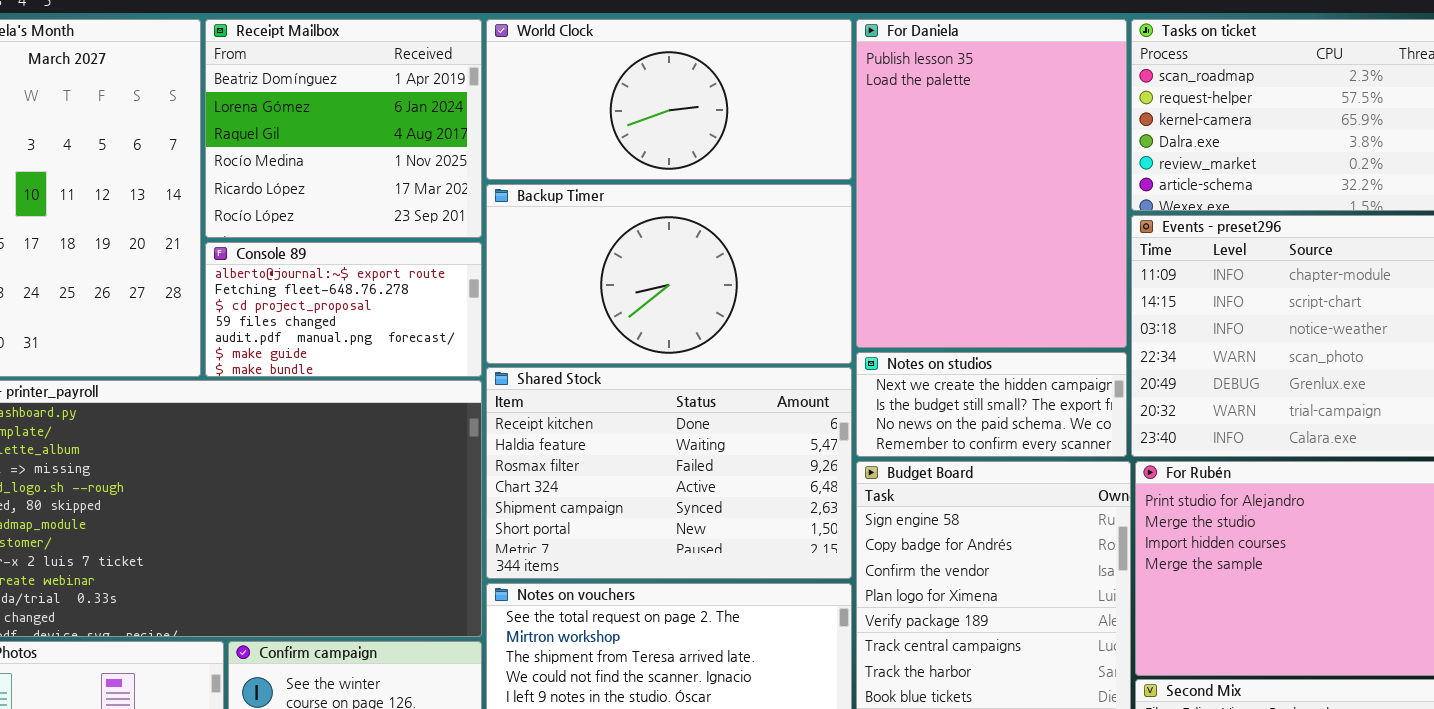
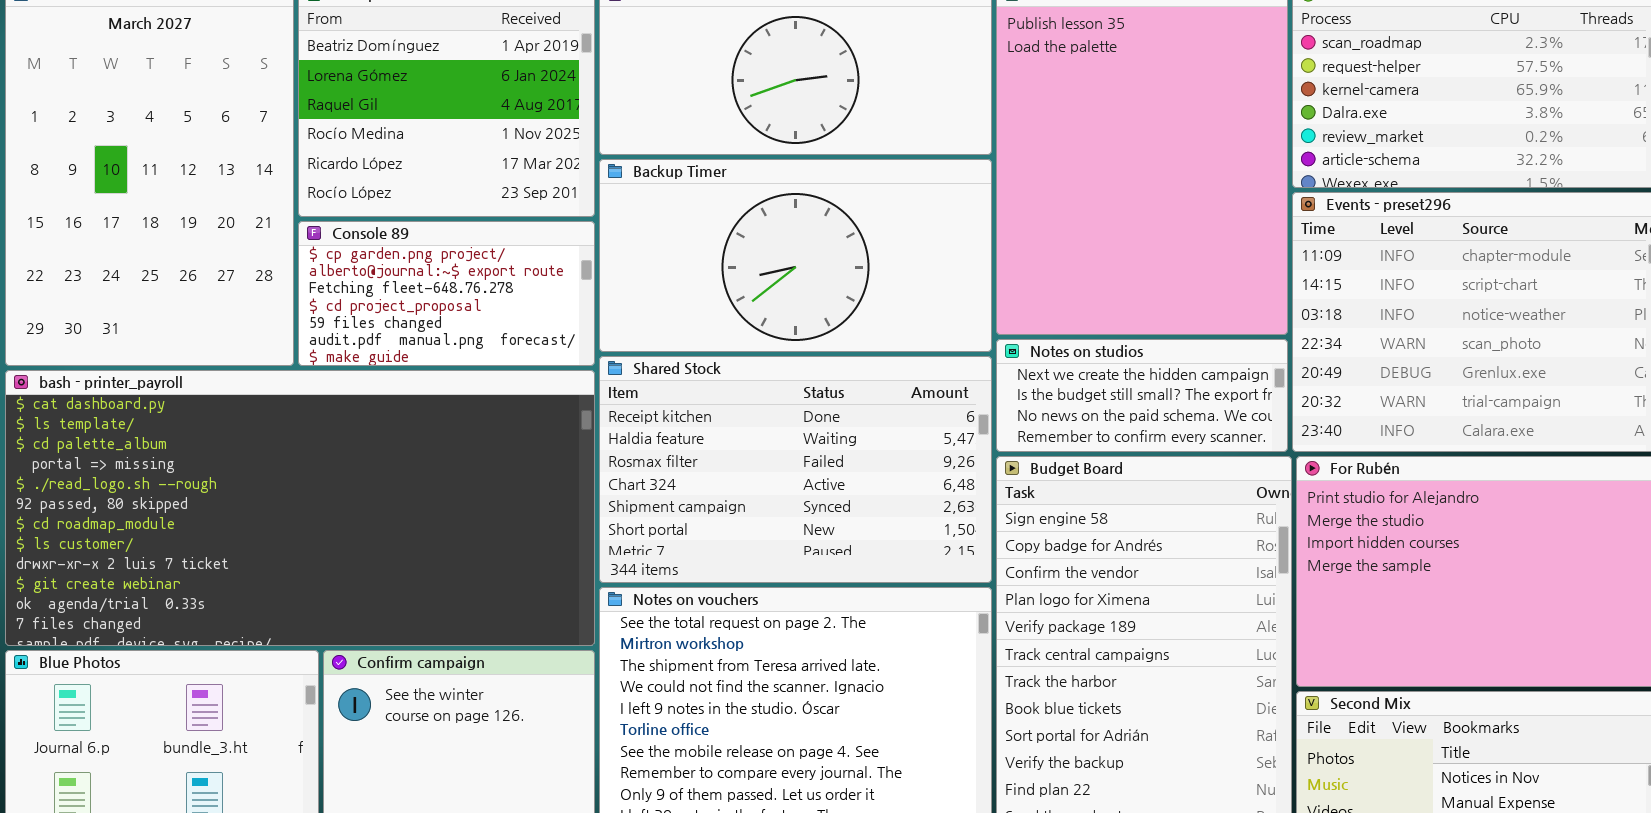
Console 89: [205,242,482,377] -> [298,221,595,366], scrolled up 1 row

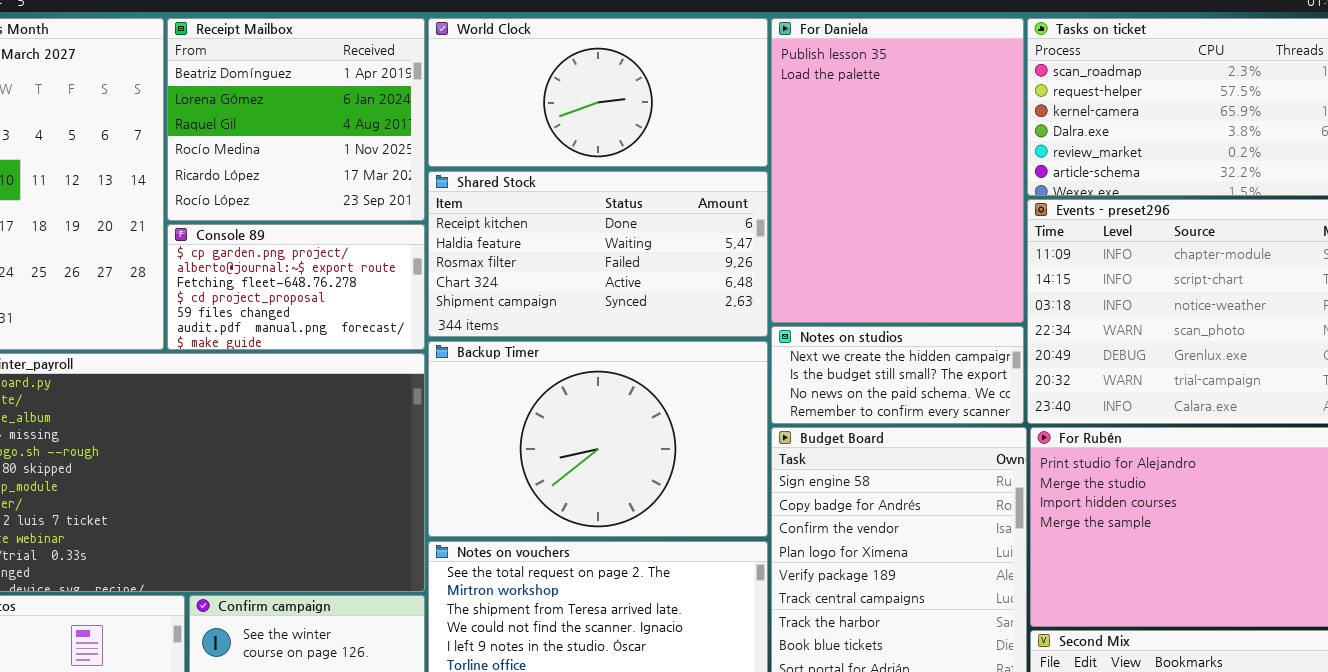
Backup Timer: [599,159,992,352] -> [428,341,768,537], moved, resized
Shared Stock: [599,356,992,583] -> [428,171,768,337], moved, resized

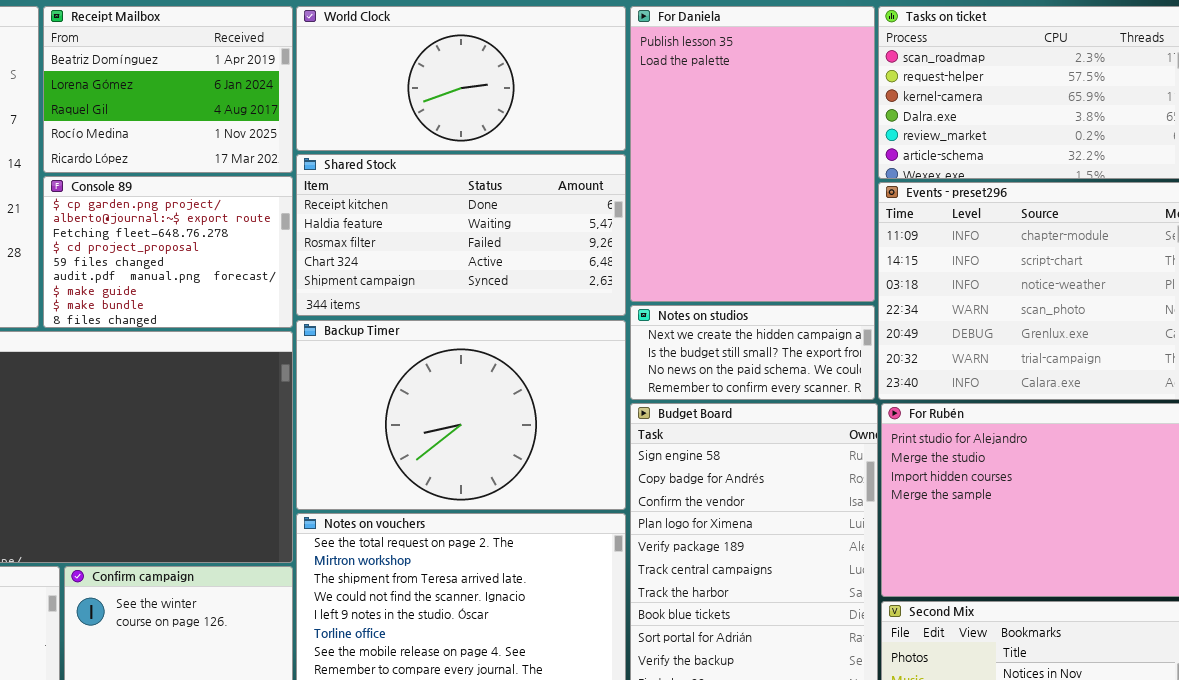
Receipt Mailbox: [167,18,425,221] -> [43,6,293,173], resized
Console 89: [167,224,425,350] -> [43,176,293,328], resized

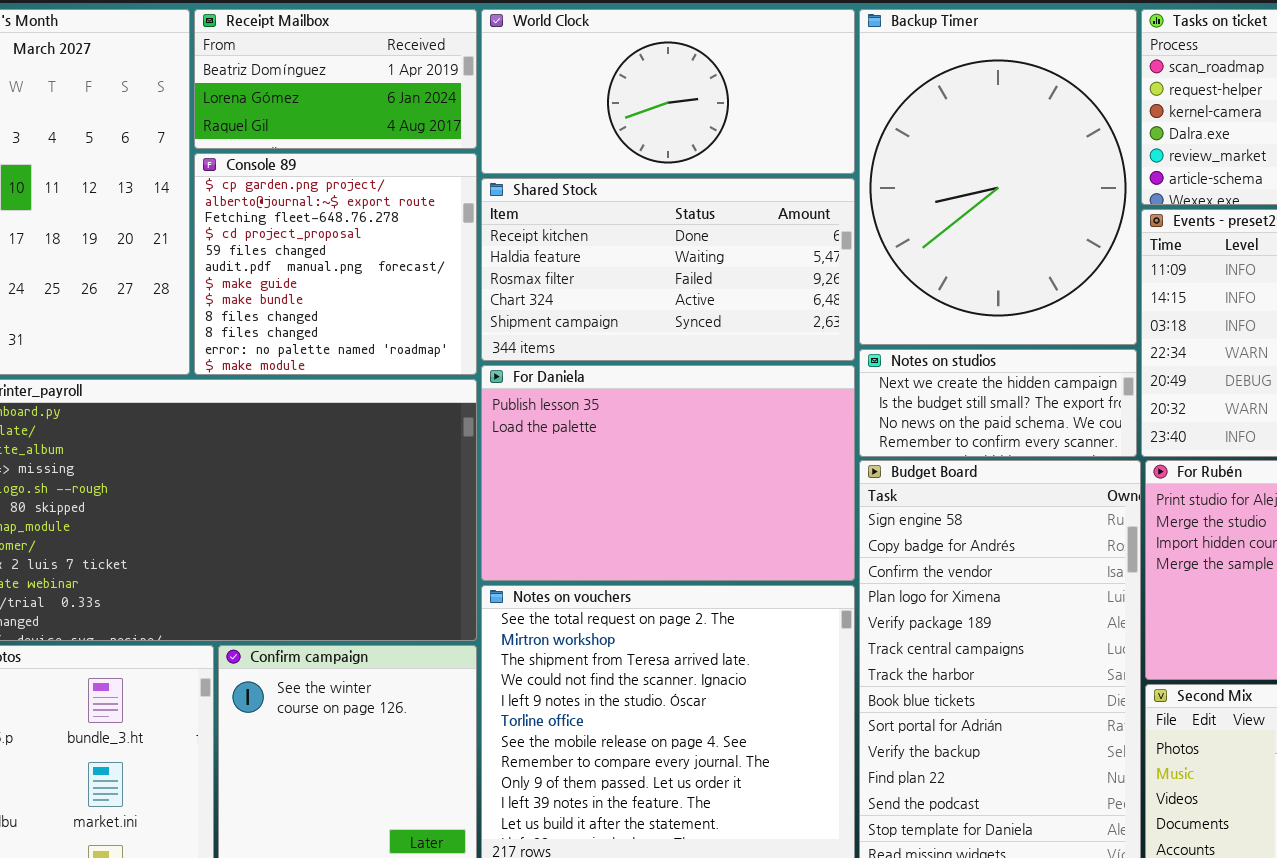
Receipt Mailbox: [43,6,293,173] -> [194,9,477,149], resized
For Daniela: [630,6,875,302] -> [481,365,855,581], moved, resized
Console 89: [43,176,293,328] -> [194,153,477,375], resized
Backup Timer: [296,320,626,510] -> [859,9,1137,345], moved, resized

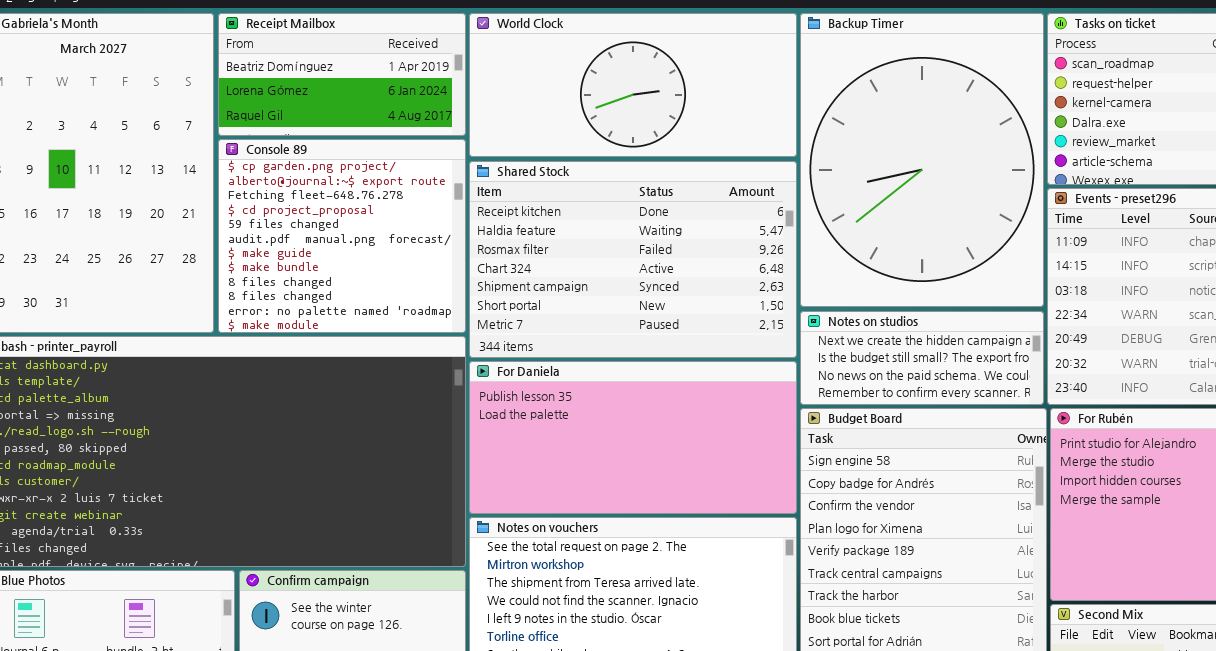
Shared Stock: [481,178,855,361] -> [469,161,797,358], resized
For Daniela: [481,365,855,581] -> [469,361,797,514], resized

